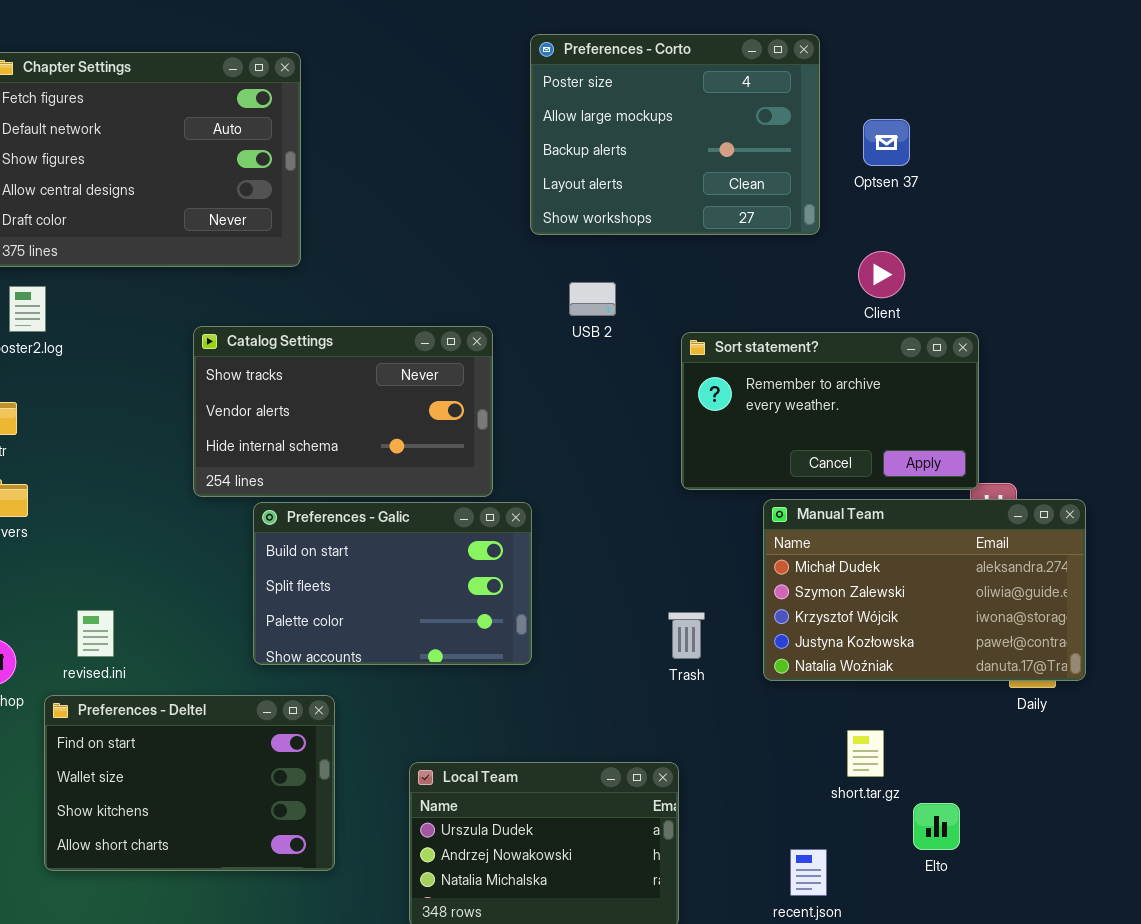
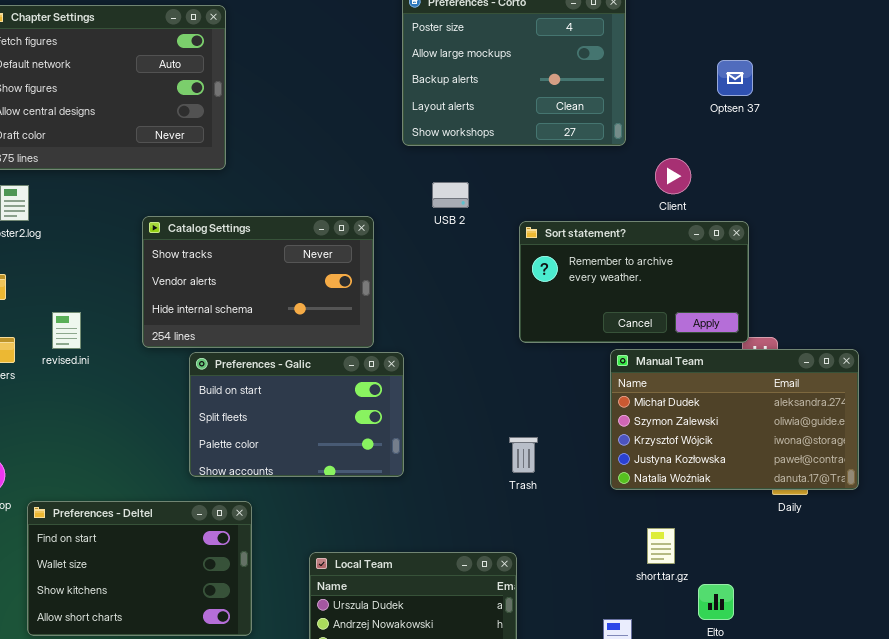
Optsen 37: [863,119,910,166] -> [717,60,753,96], moved
Manual Team: [763,499,1086,681] -> [610,349,859,490], moved
revised.ini: [77,610,114,657] -> [52,312,81,349], moved

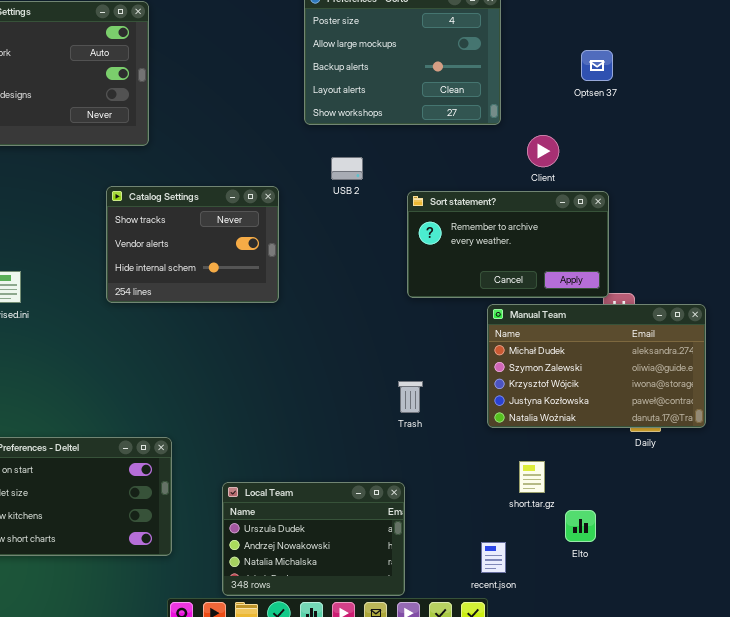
Catalog Settings: [142,216,374,348] -> [106,186,279,303], resized
Preferences - Galic: [189,352,404,477] -> none, closed

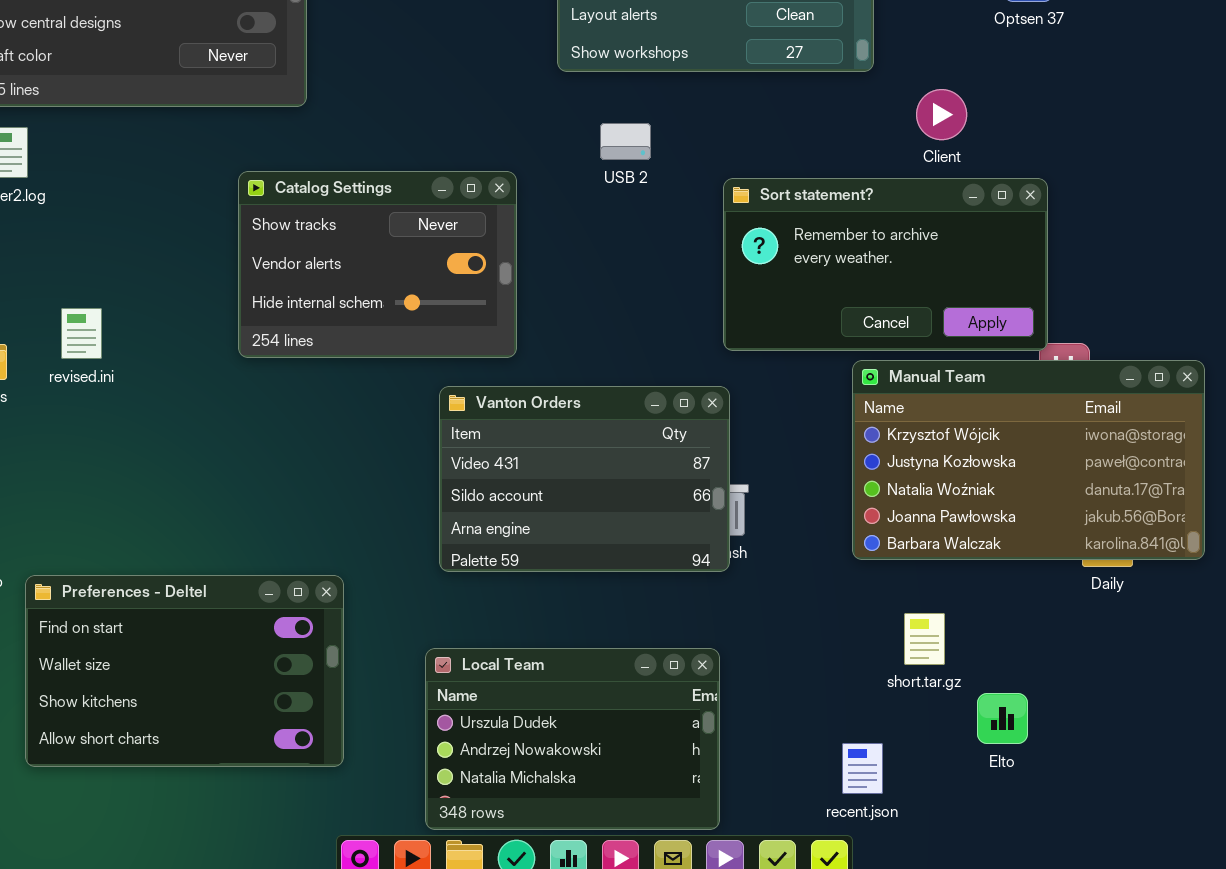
Manual Team: [487,304,706,428] -> [852,360,1205,560], scrolled down 2 rows
Vanton Orders: none -> [439,386,730,572], opened

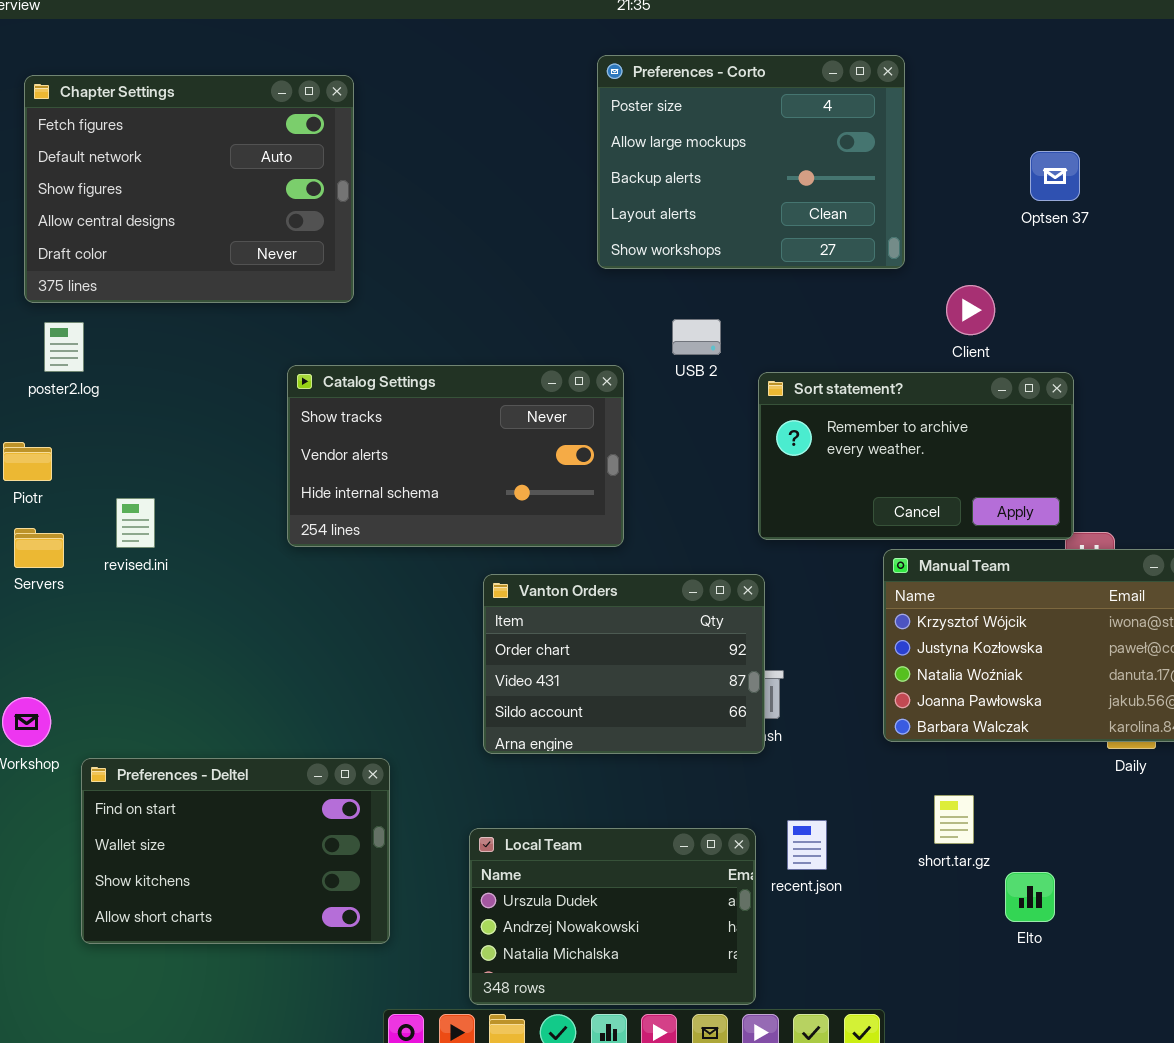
USB 2: [600,123,651,160] -> [672,319,721,355], moved
Catalog Settings: [238,171,517,358] -> [287,365,624,547], resized
Vanton Orders: [439,386,730,572] -> [483,574,765,754], scrolled up 1 row
recent.json: [842,743,883,794] -> [787,820,827,870], moved

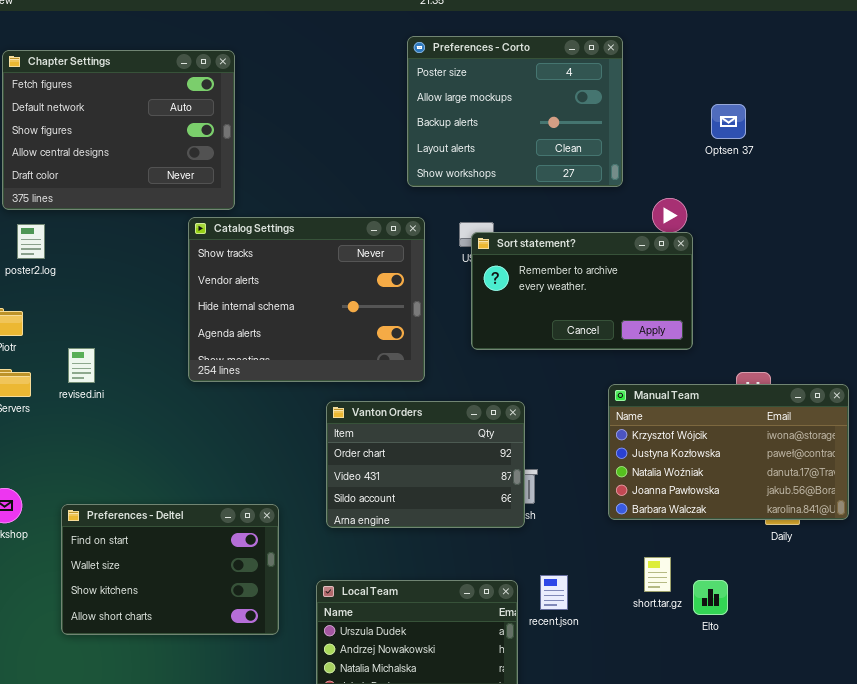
Catalog Settings: [287,365,624,547] -> [188,217,425,382], resized
Sort statement?: [758,372,1074,540] -> [471,232,693,350], moved
Preferences - Deltel: [81,758,390,944] -> [61,504,279,635], moved
Elto: [1005,872,1055,922] -> [693,580,728,615], moved

